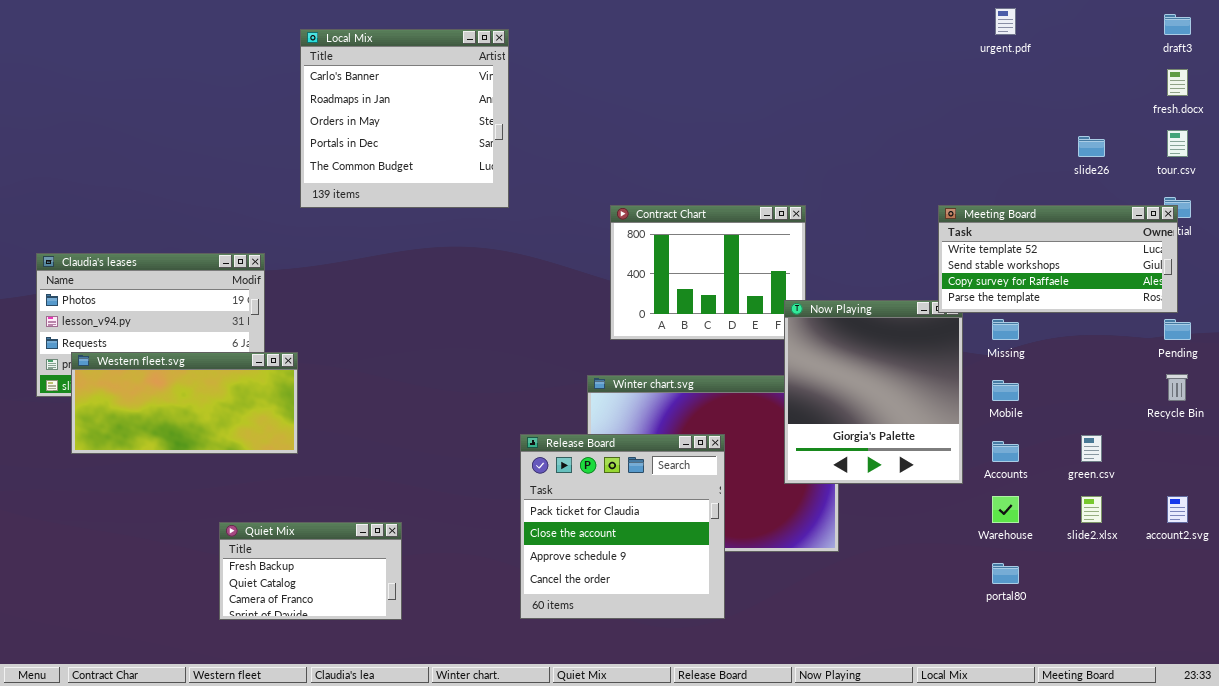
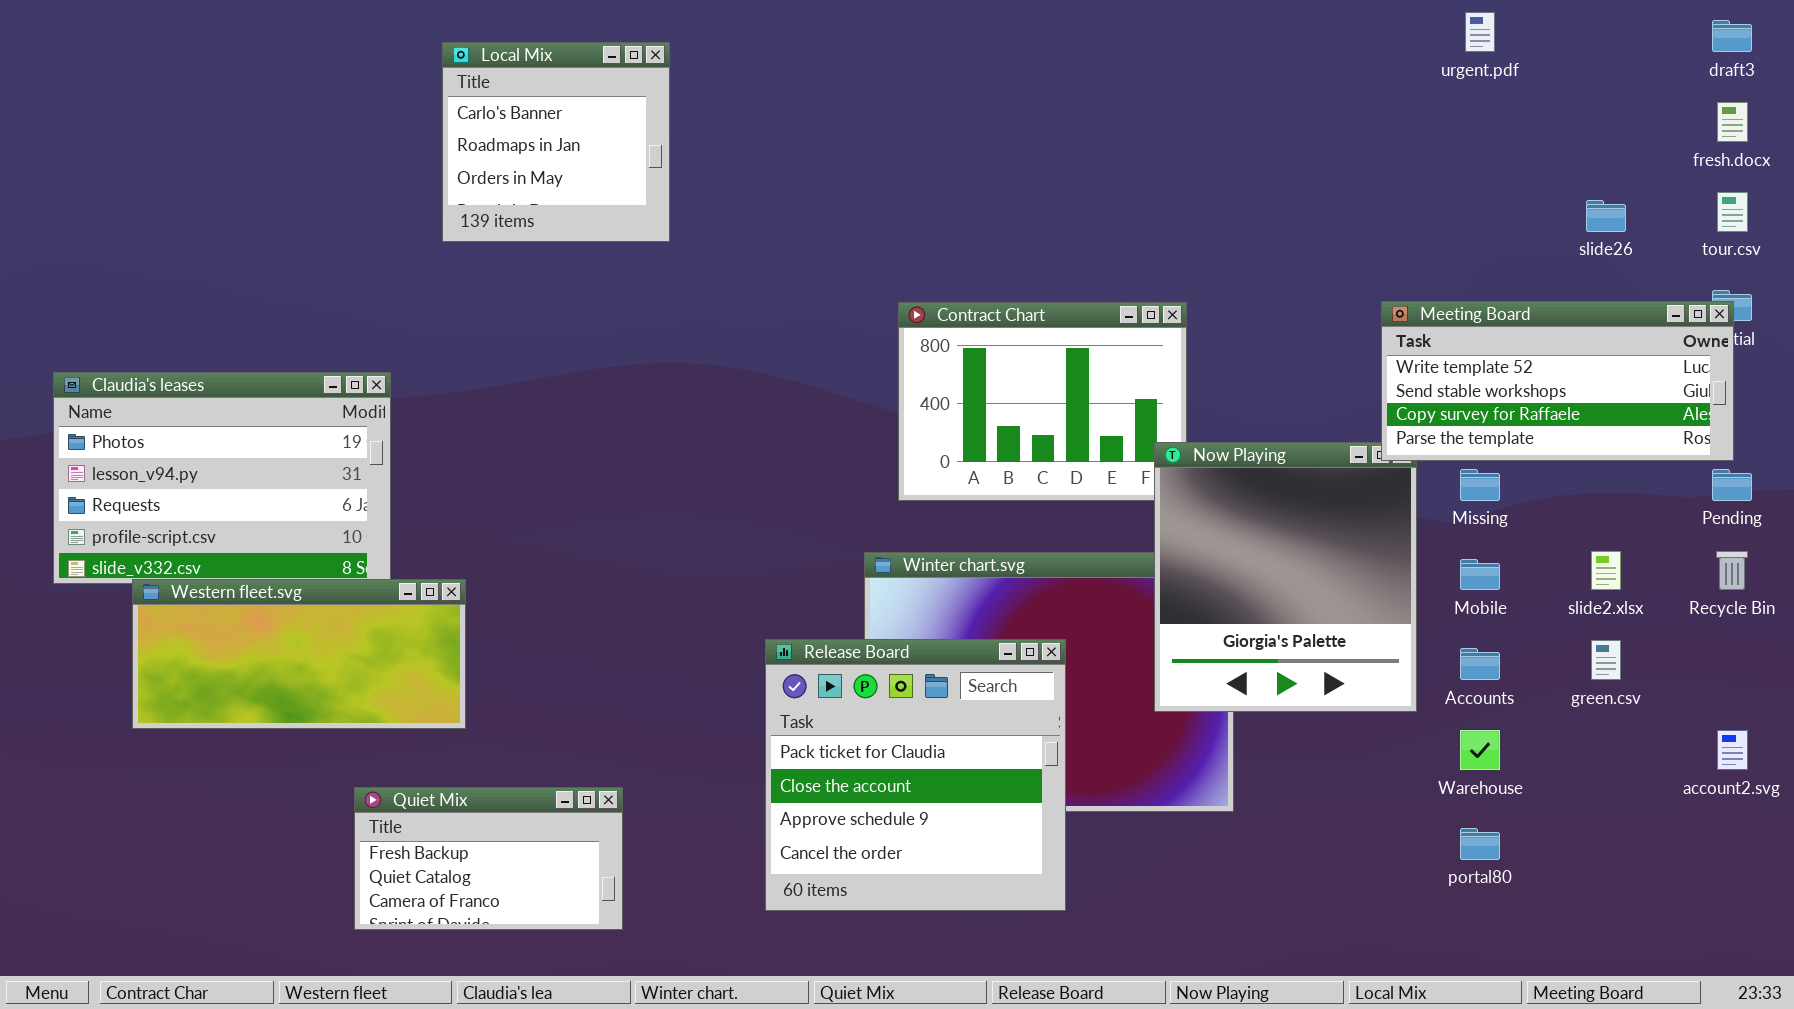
Local Mix: [300,29,509,208] -> [442,42,670,242], resized
Western fleet.svg: [71,352,298,454] -> [132,579,466,729], moved
slide2.xlsx: [1081,496,1102,523] -> [1591,551,1621,590], moved
Quiet Mix: [219,522,402,620] -> [354,787,623,930], moved

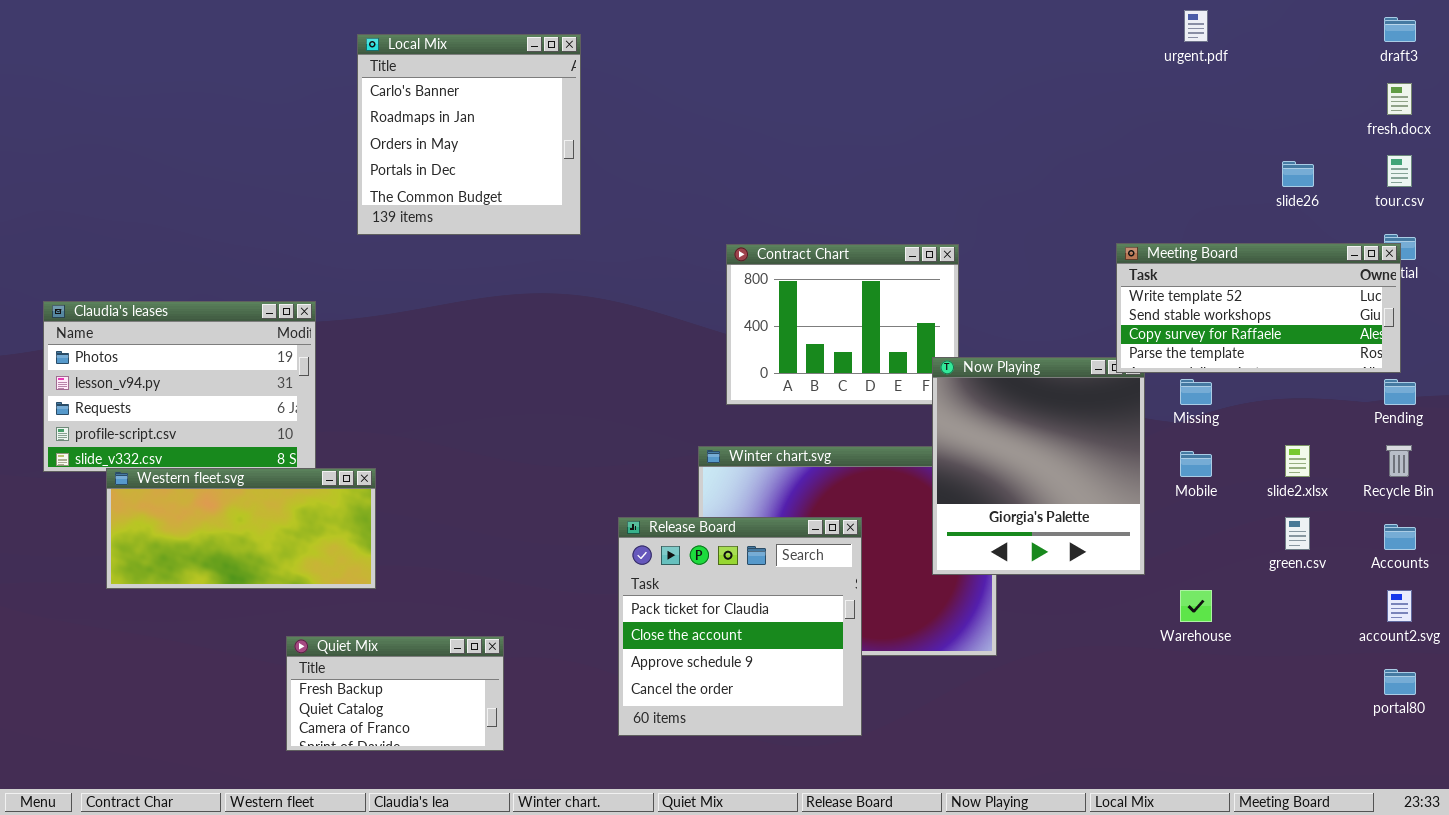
Local Mix: [442,42,670,242] -> [357,34,581,235], resized
Accounts: [1460,648,1500,680] -> [1384,524,1416,550], moved
portal80: [1460,828,1500,860] -> [1384,669,1416,695], moved

